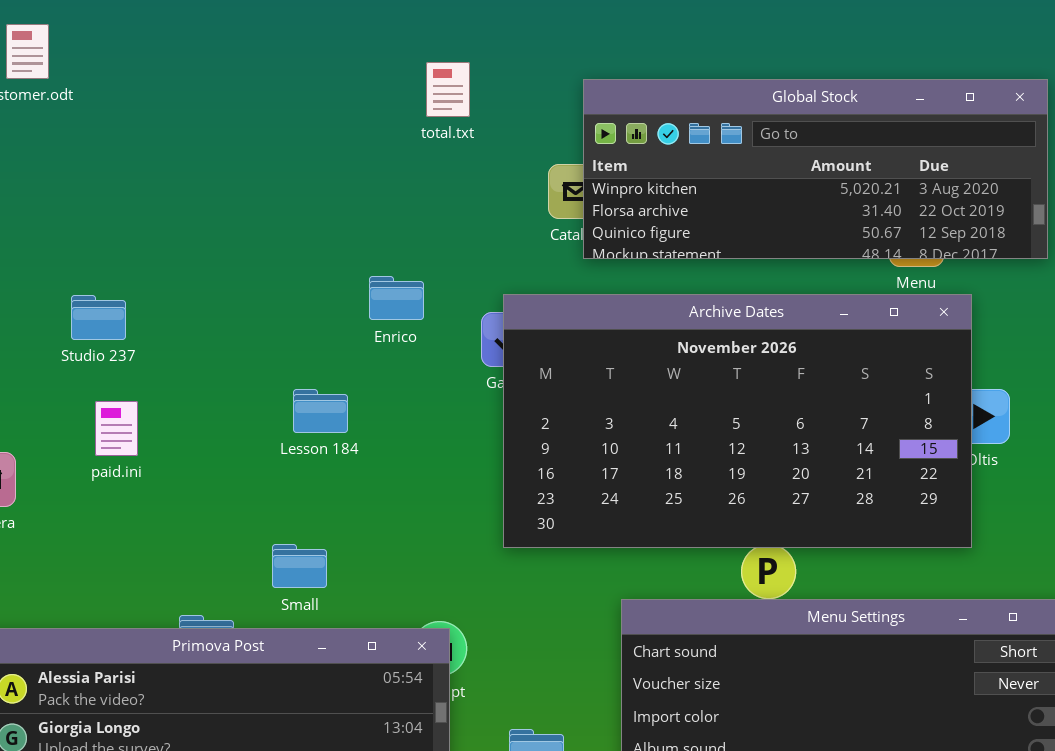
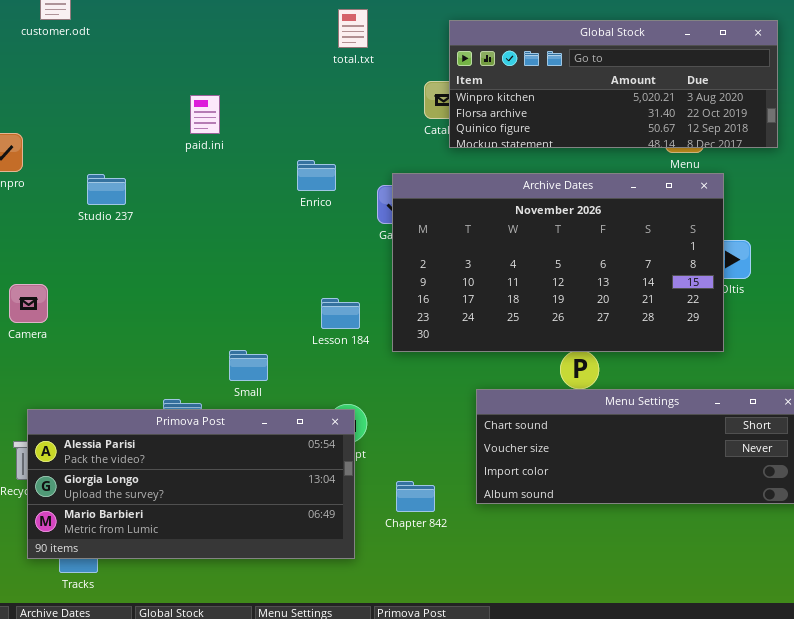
Lesson 184: [293,389,348,433] -> [321,298,360,329], moved
paid.ini: [95,401,138,456] -> [190,95,220,134], moved

